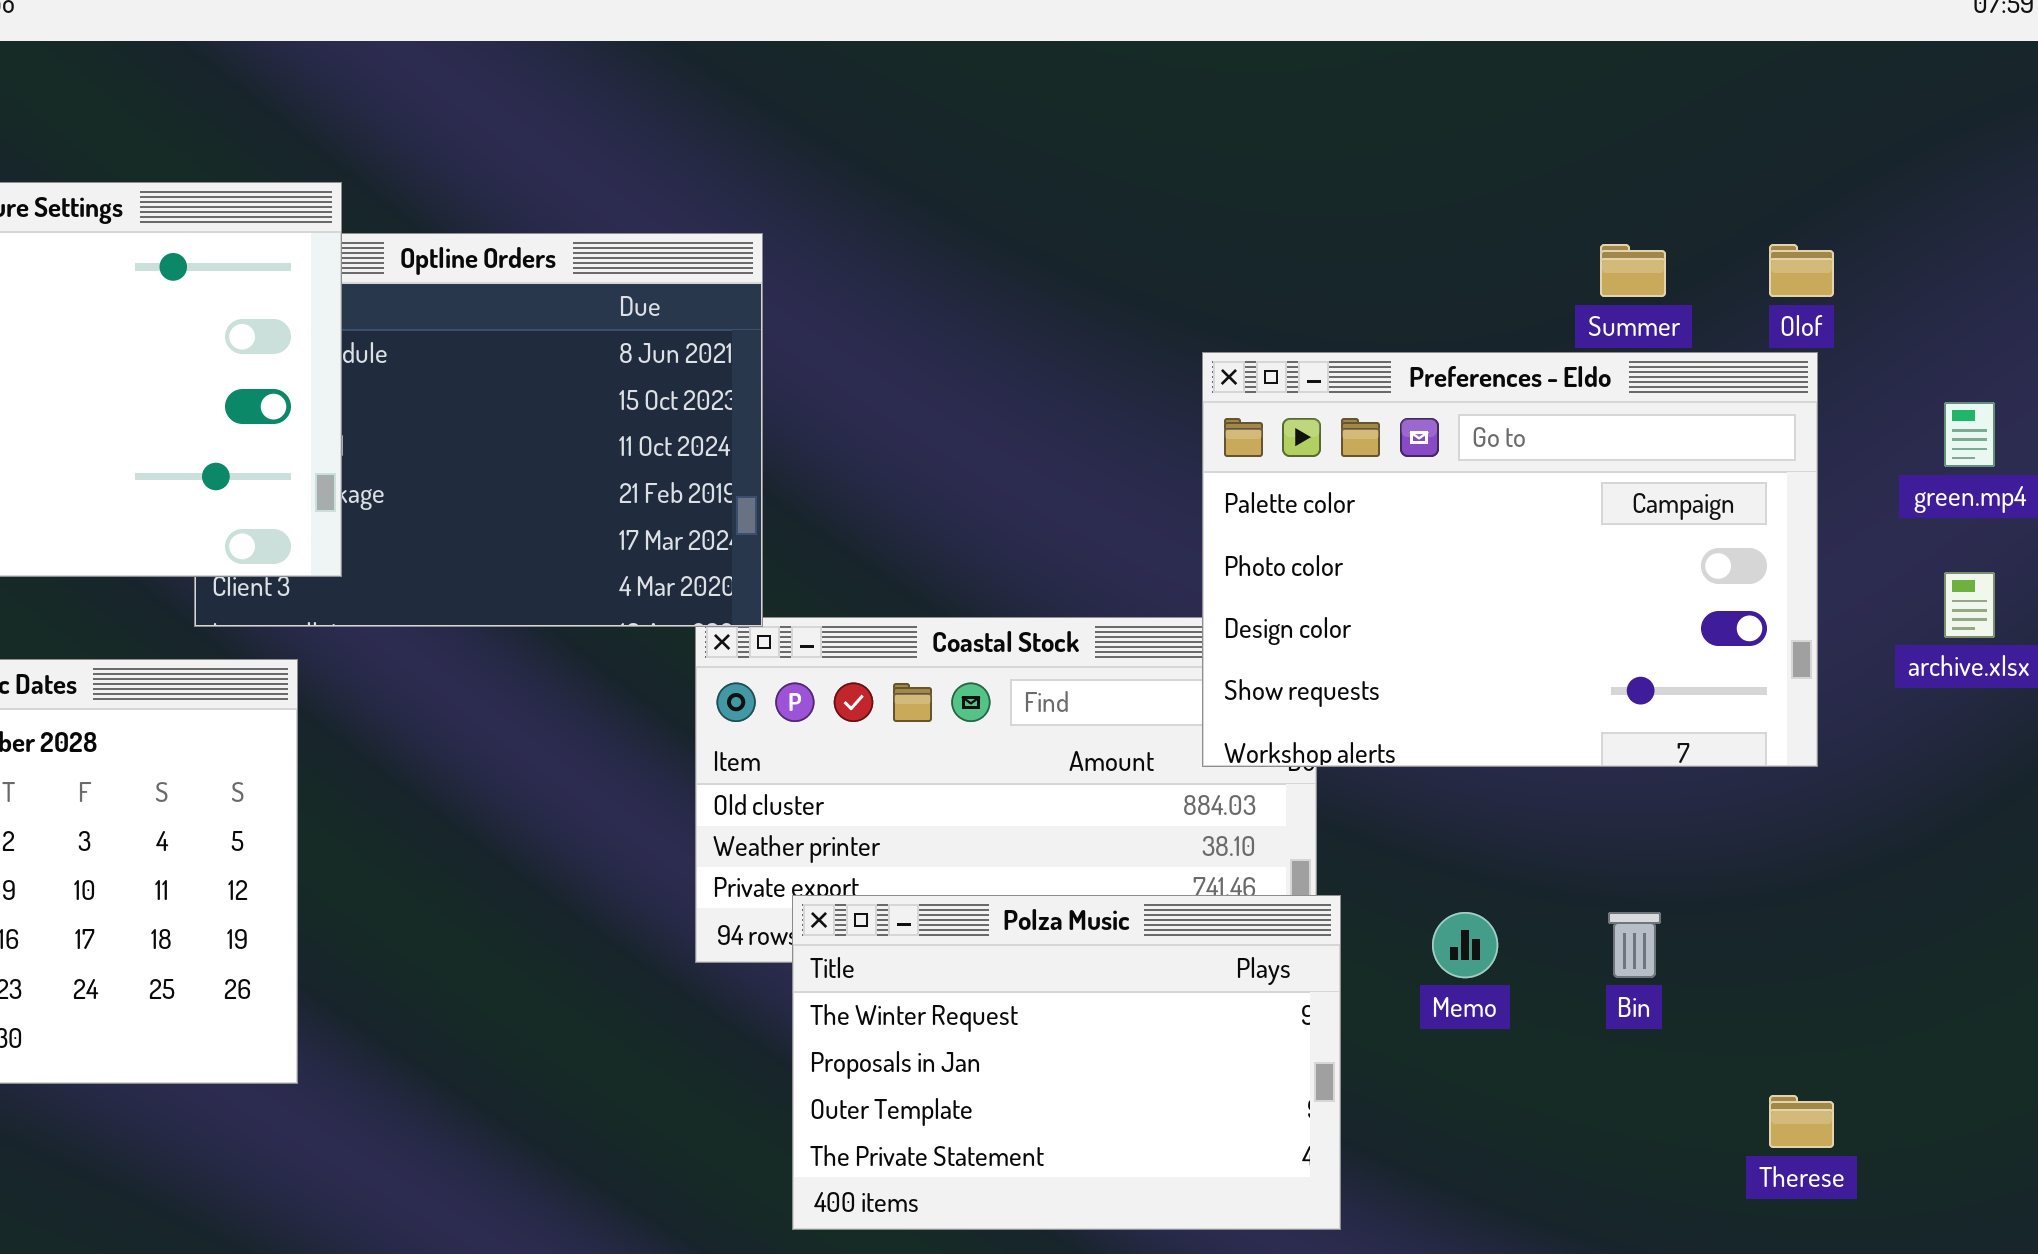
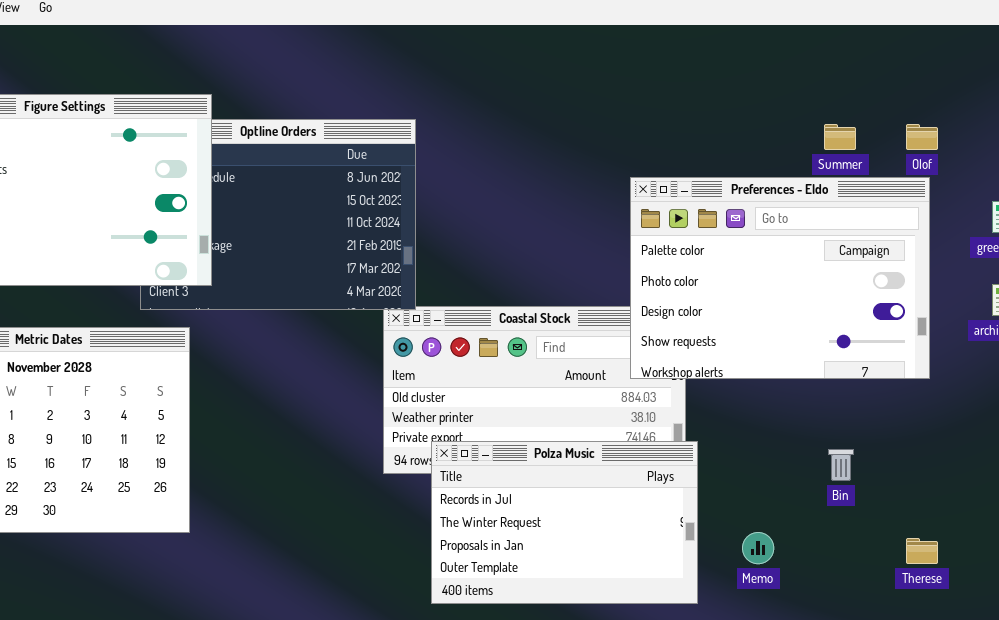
Polza Music: [792,895,1341,1230] -> [431,441,698,604], scrolled up 1 row
Memo: [1432,912,1498,978] -> [742,532,774,564], moved

